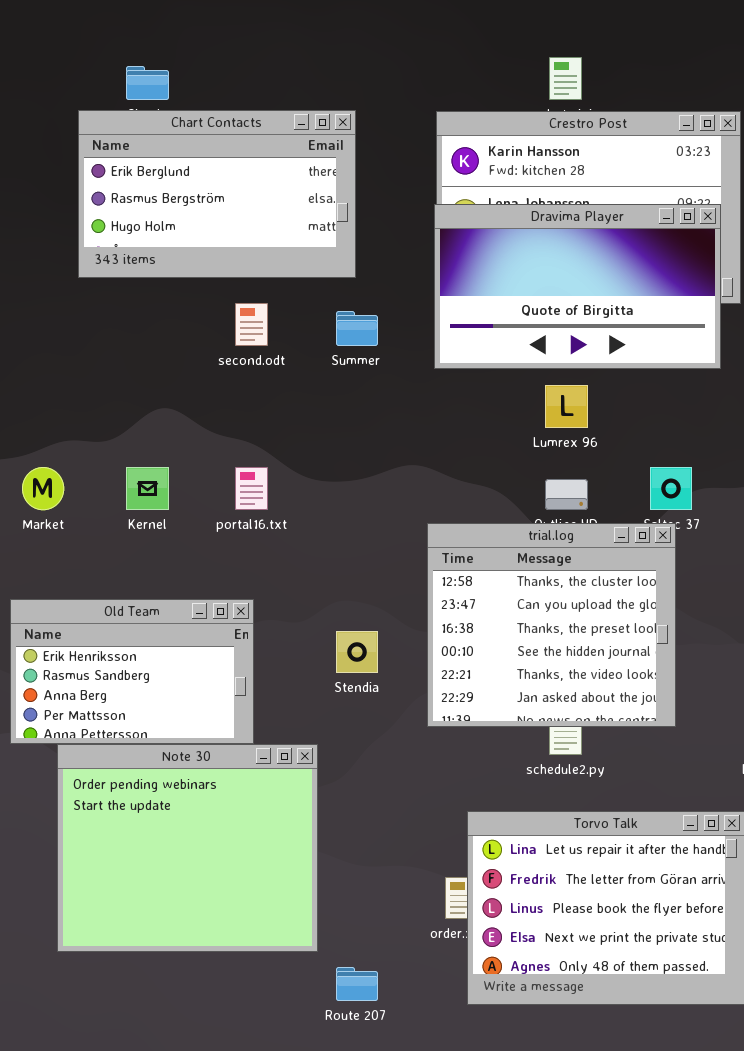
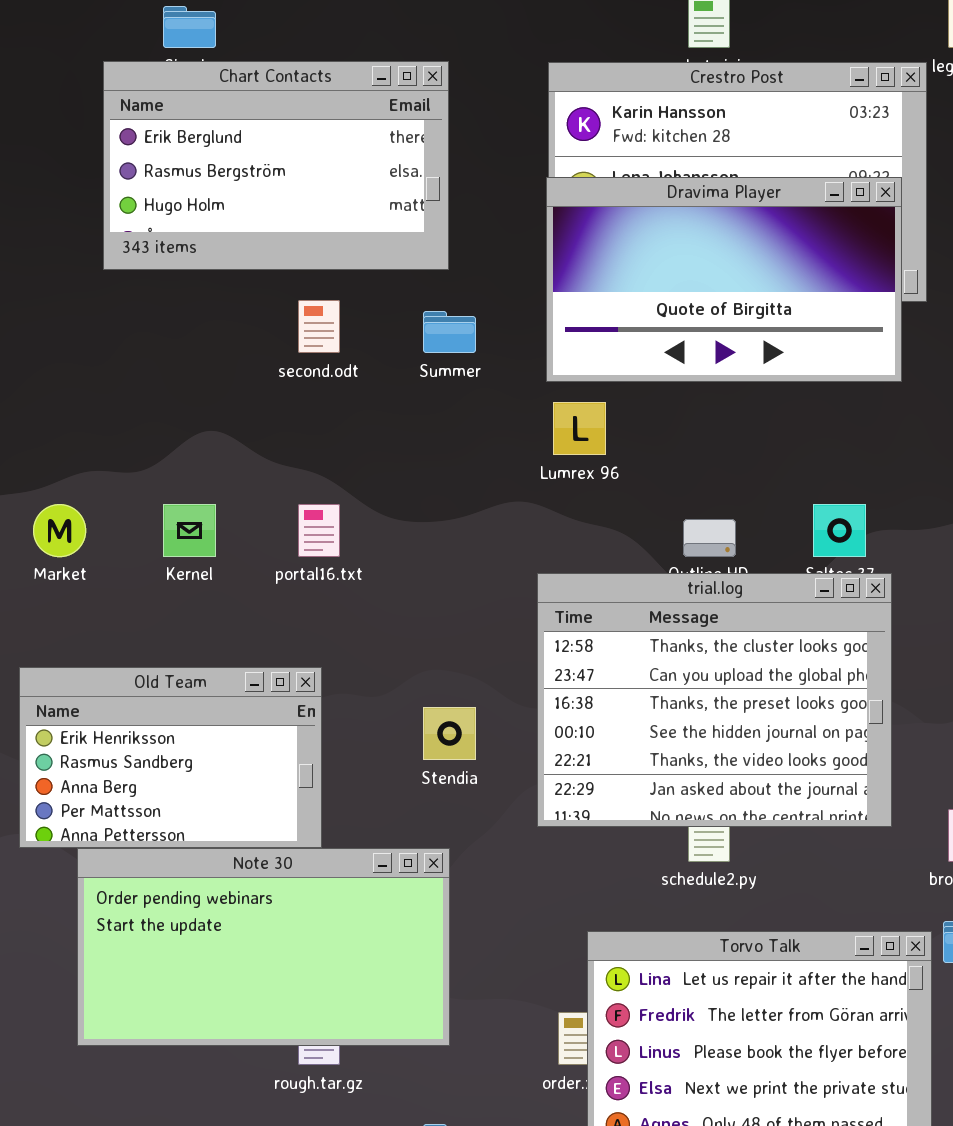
Lumrex 96: [545,385,588,428] -> [553,402,606,455], moved
trial.log: [427,523,676,727] -> [537,573,892,827], resized
Note 30: [57,744,318,952] -> [77,848,450,1046], resized

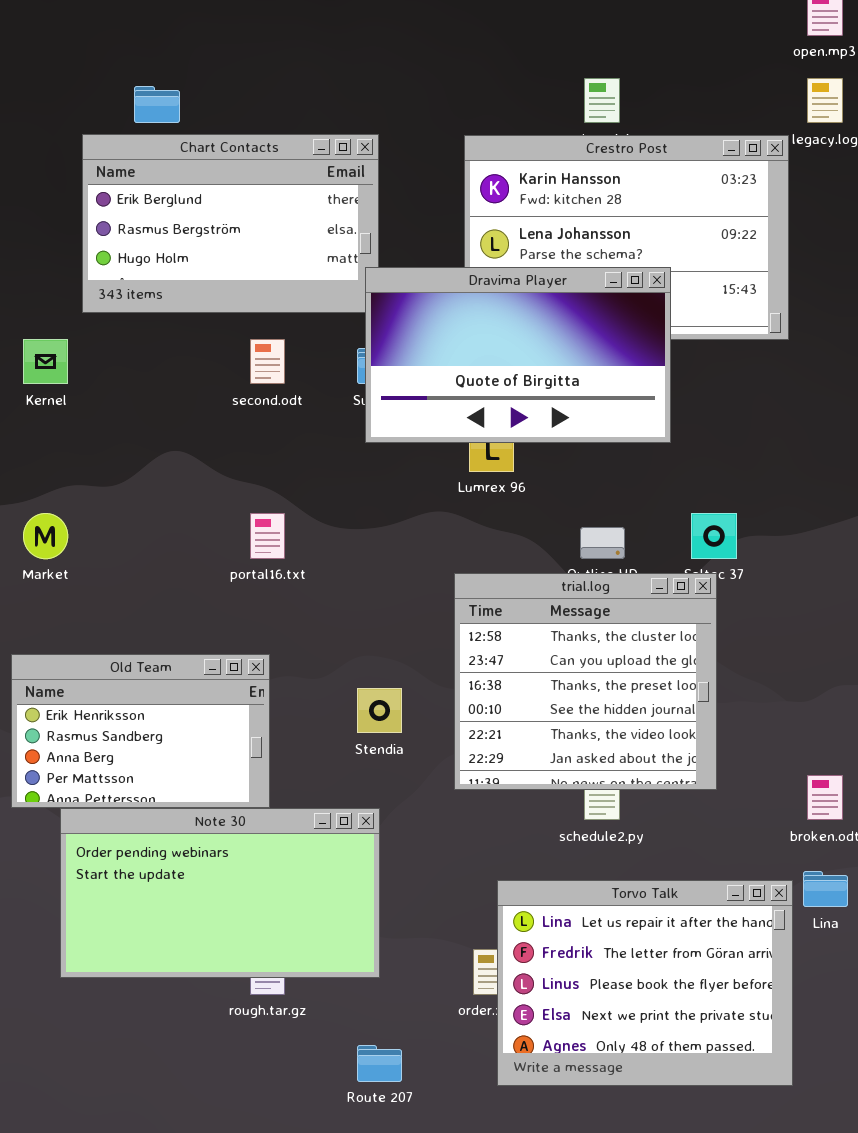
Dravima Player: [546,177,902,382] -> [365,267,671,443], moved
Kernel: [163,504,216,557] -> [23,339,68,384], moved
trial.log: [537,573,892,827] -> [454,573,717,790], resized

